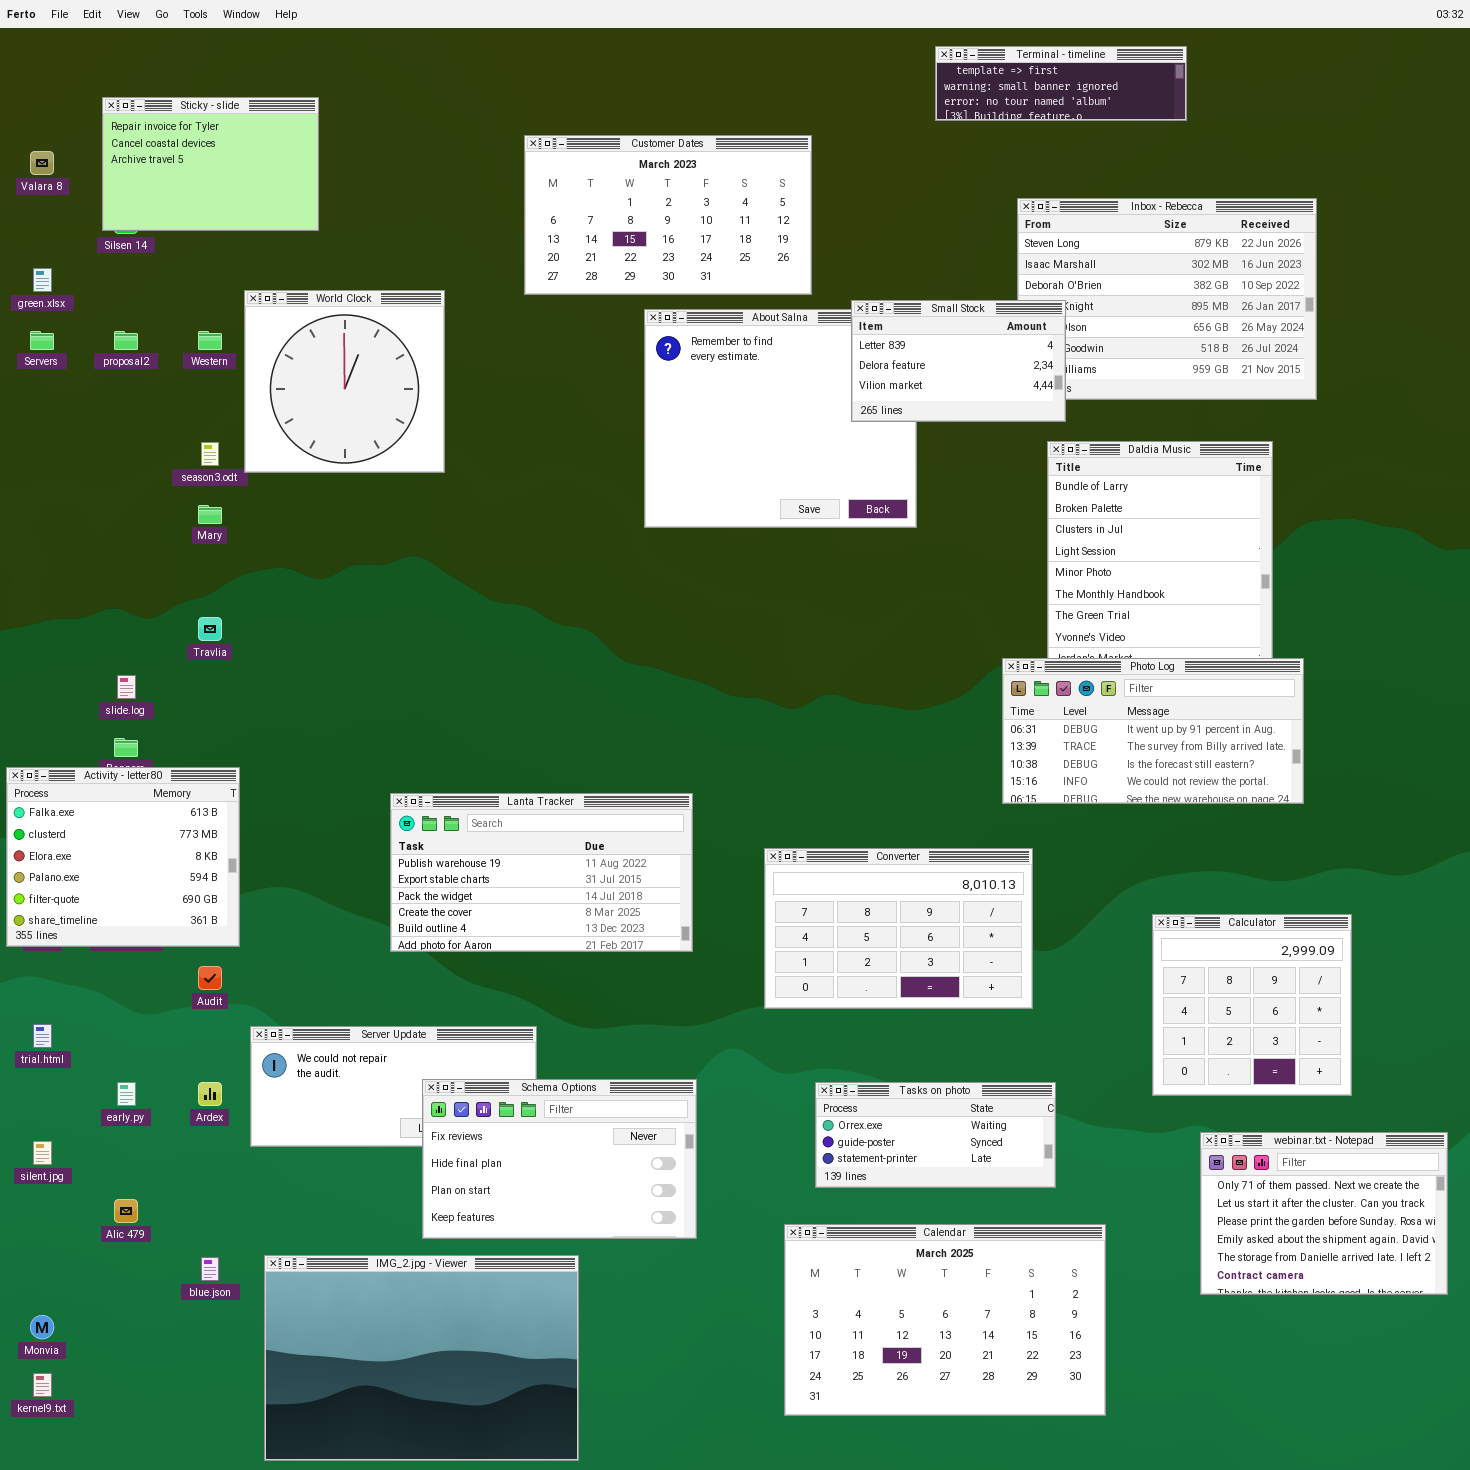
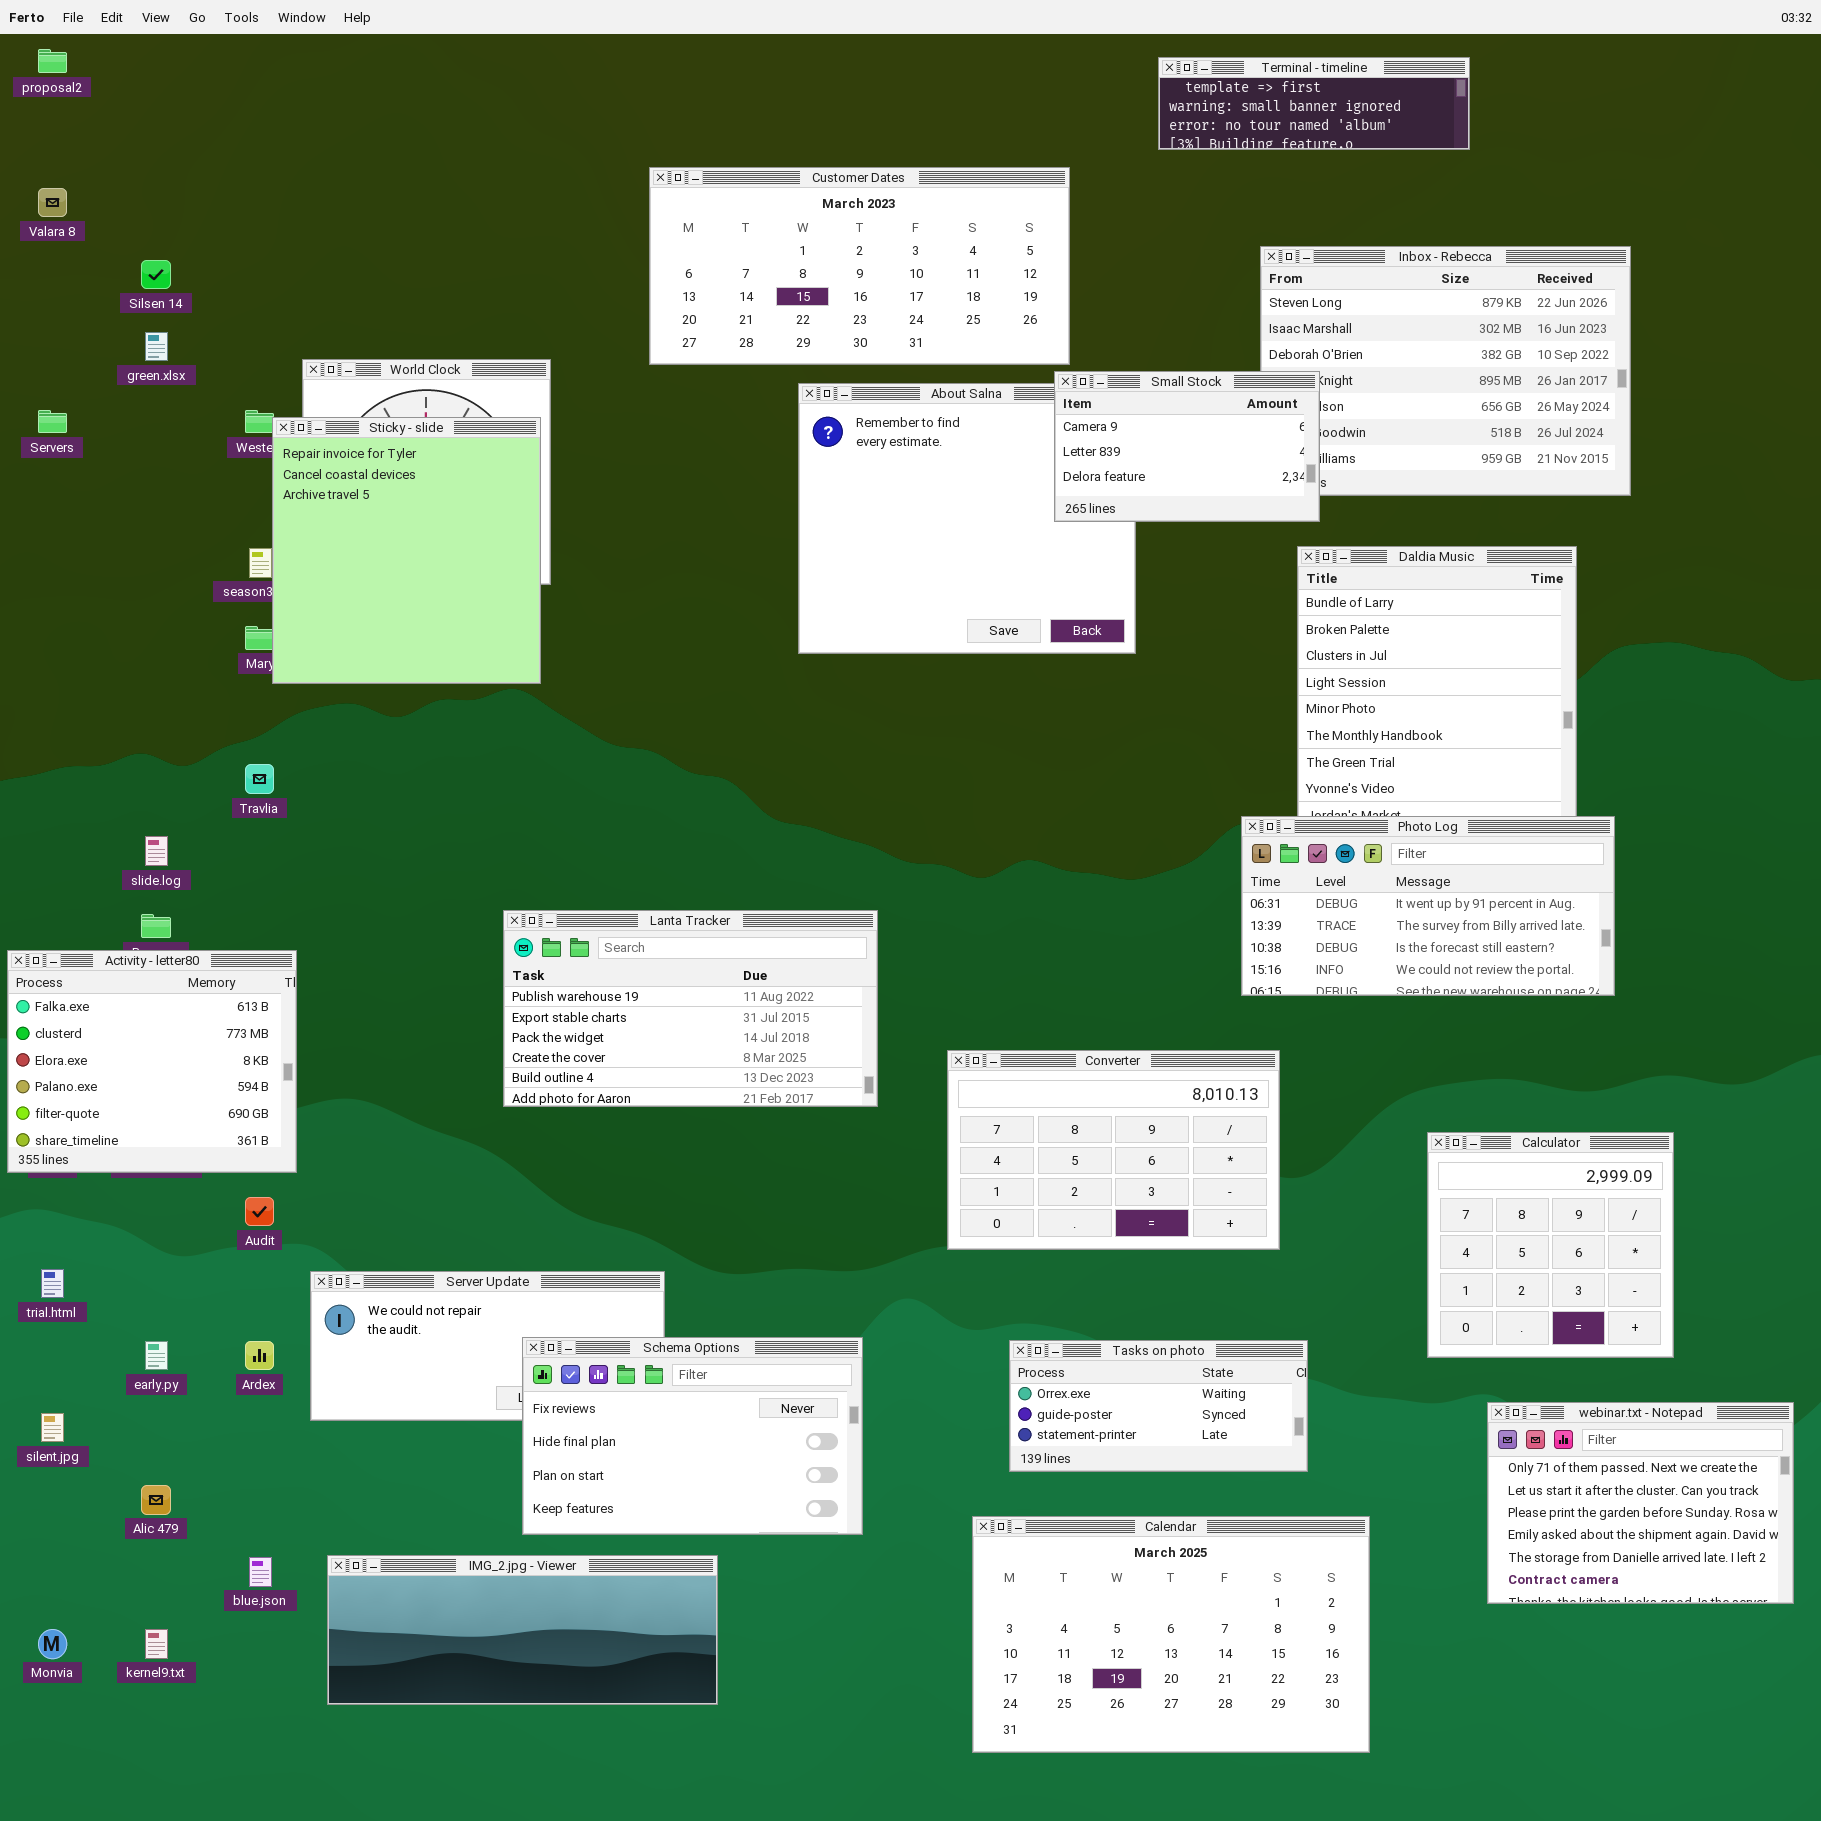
Sticky - slide: [102,97,319,231] -> [272,417,541,684], moved, resized
Customer Dates: [524,135,812,295] -> [649,167,1070,365], resized
green.xlsx: [33,268,52,292] -> [145,332,168,361], moved
Small Stock: [851,300,1066,422] -> [1054,371,1320,522], scrolled up 1 row
proposal2: [114,331,138,350] -> [38,49,67,73], moved
Lanta Tracker: [390,793,693,952] -> [503,910,878,1107], moved
IMG_2.jpg - Viewer: [264,1255,579,1461] -> [327,1555,718,1705], resized
kernel9.txt: [33,1373,52,1397] -> [145,1629,168,1659], moved

